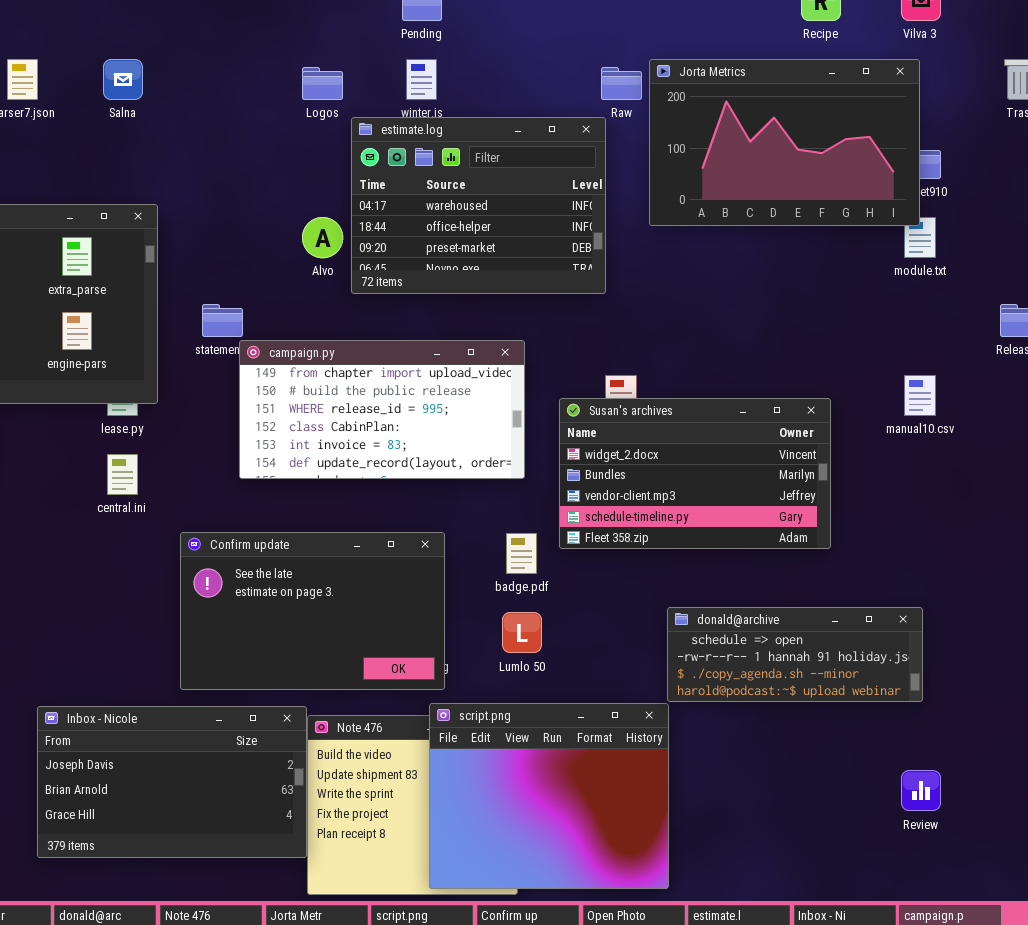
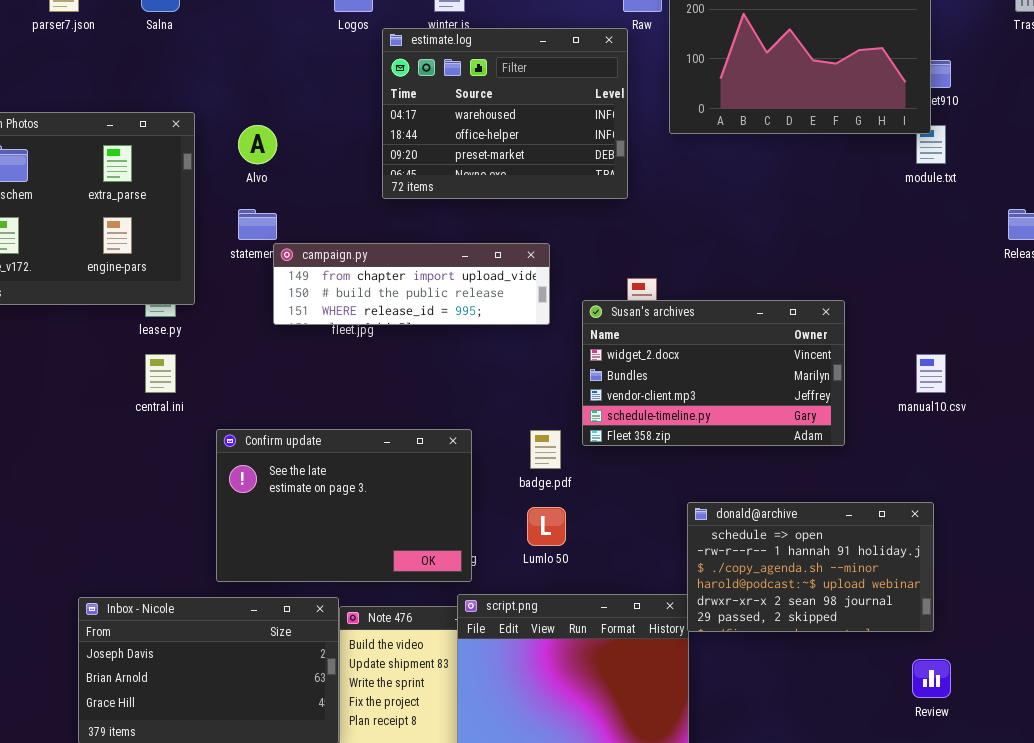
Alvo: [302,217,343,258] -> [238,125,277,164], moved
campaign.py: [239,340,525,479] -> [273,243,550,325], resized
manual10.csv: [904,375,936,416] -> [916,354,946,393], moved
donald@archive: [667,607,923,702] -> [687,502,934,632], resized

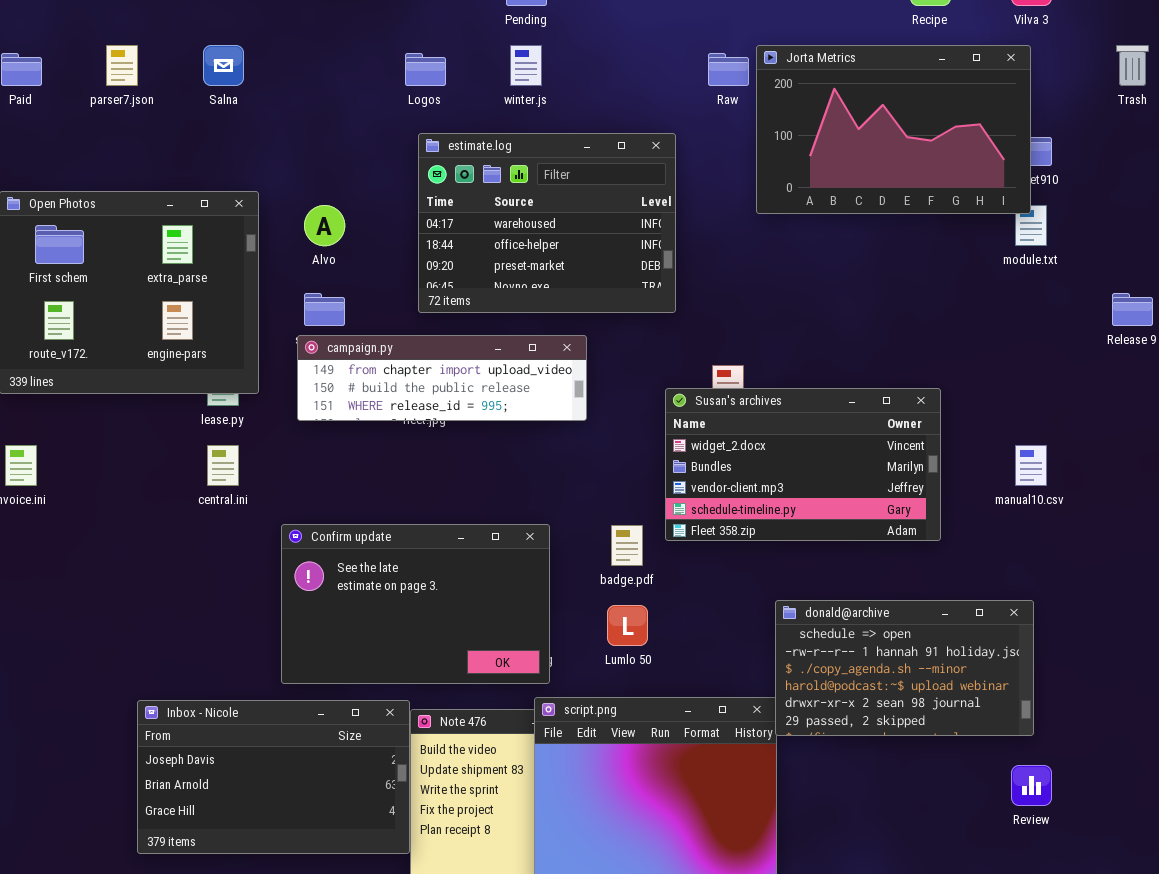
estimate.log: [382,28,628,199] -> [418,133,676,313], moved
campaign.py: [273,243,550,325] -> [297,335,587,421], moved

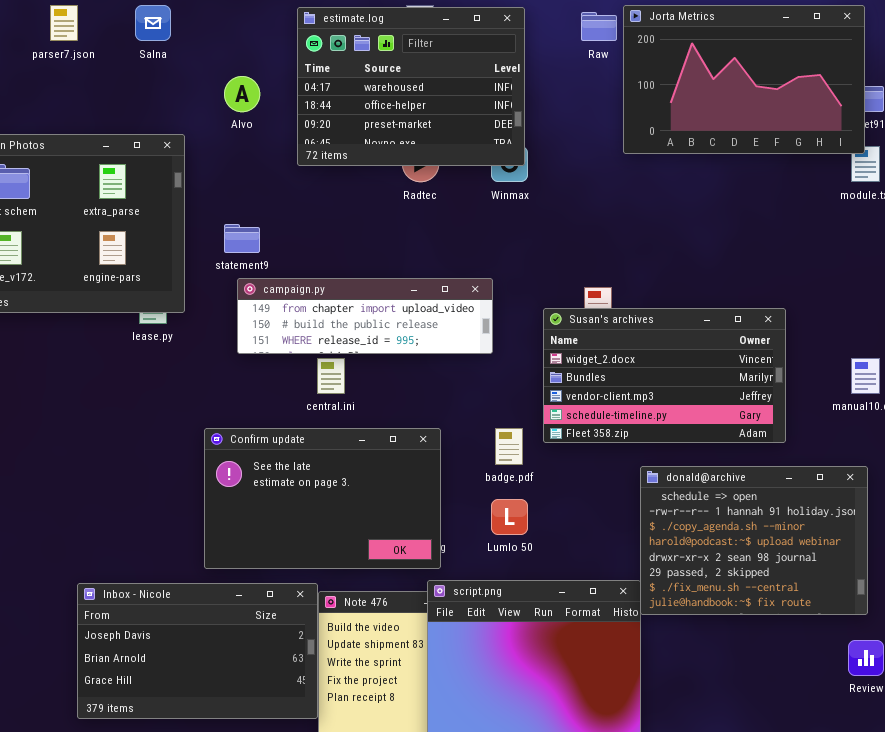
estimate.log: [418,133,676,313] -> [297,7,525,166], moved
Alvo: [304,205,345,246] -> [224,76,260,112], moved
campaign.py: [297,335,587,421] -> [237,278,493,354], moved
central.ini: [207,445,239,486] -> [317,358,345,394], moved
donald@archive: [775,600,1034,736] -> [640,466,868,615], resized

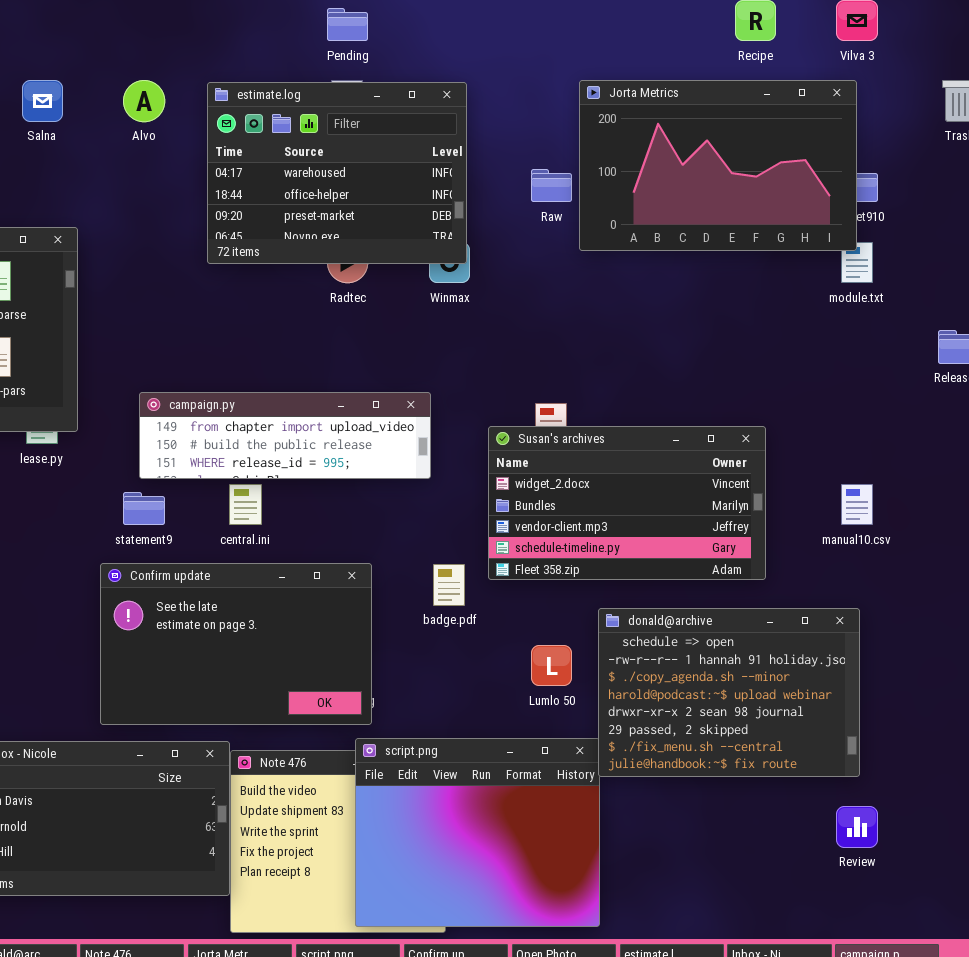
Raw: [581,12,617,41] -> [531,169,572,202], moved
Alvo: [224,76,260,112] -> [123,80,165,122], moved
statement9: [224,224,260,253] -> [123,492,165,525], moved
Lumlo 50: [491,499,528,535] -> [531,645,572,686], moved

